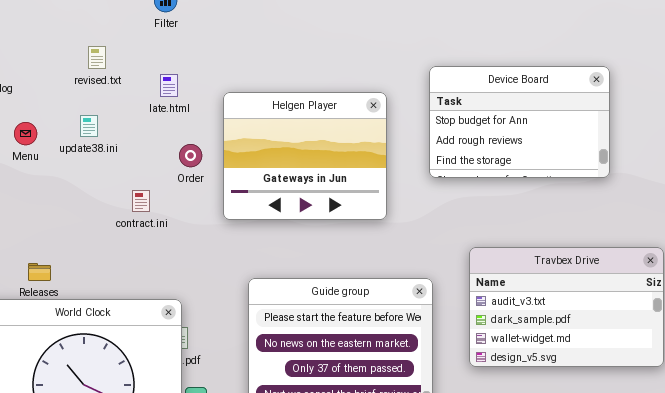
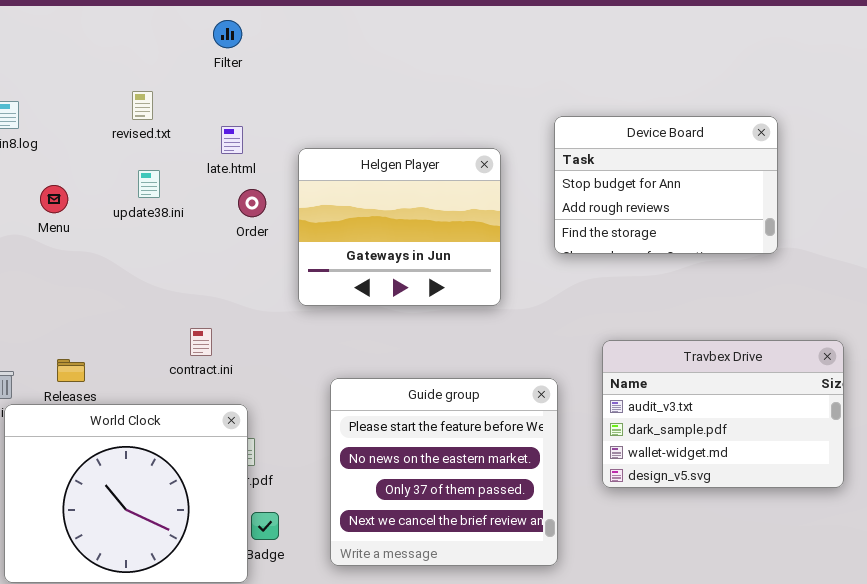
update38.ini: [80,115,98,137] -> [138,170,160,198], moved
Order: [179,144,202,167] -> [238,189,266,217], moved
contract.ini: [132,190,150,212] -> [190,328,212,356], moved

